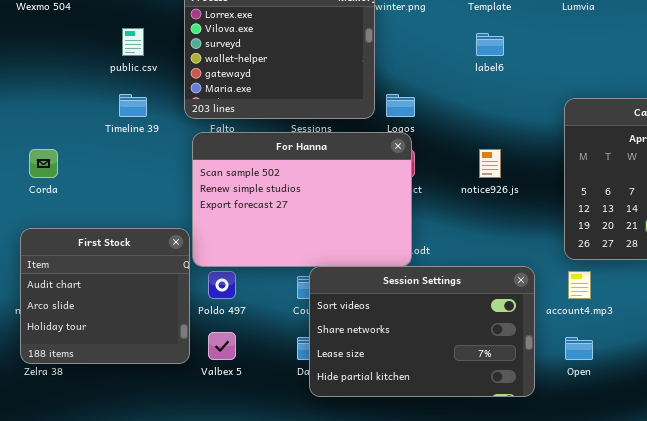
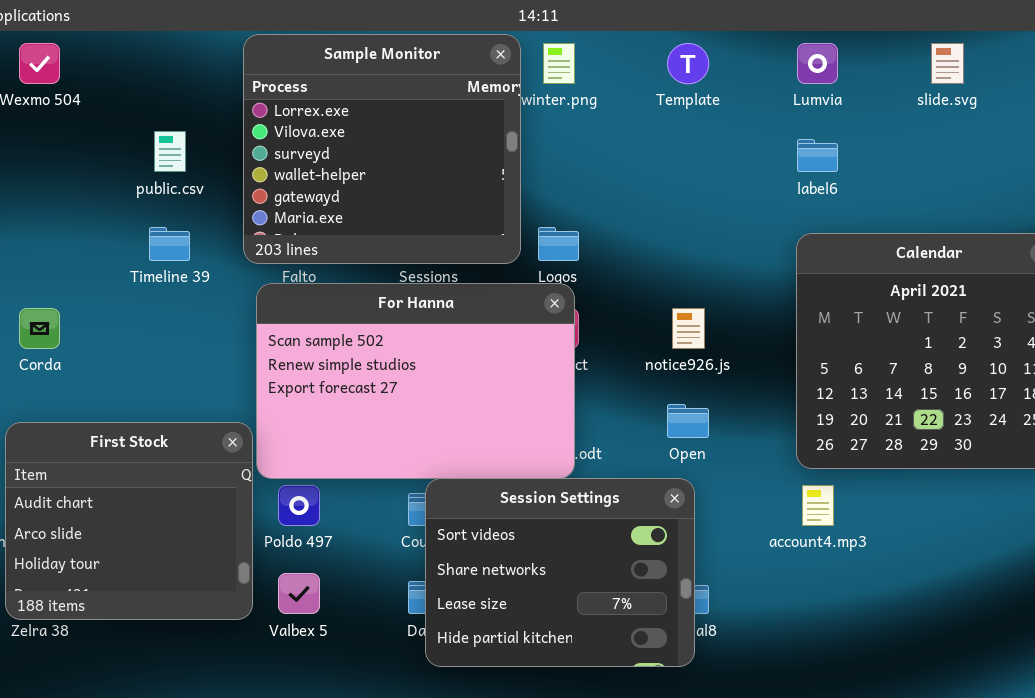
label6: [476,33,504,56] -> [797,139,838,172], moved
Session Settings: [309,266,535,397] -> [425,478,695,667], resized
Open: [565,337,593,360] -> [667,404,709,438], moved

